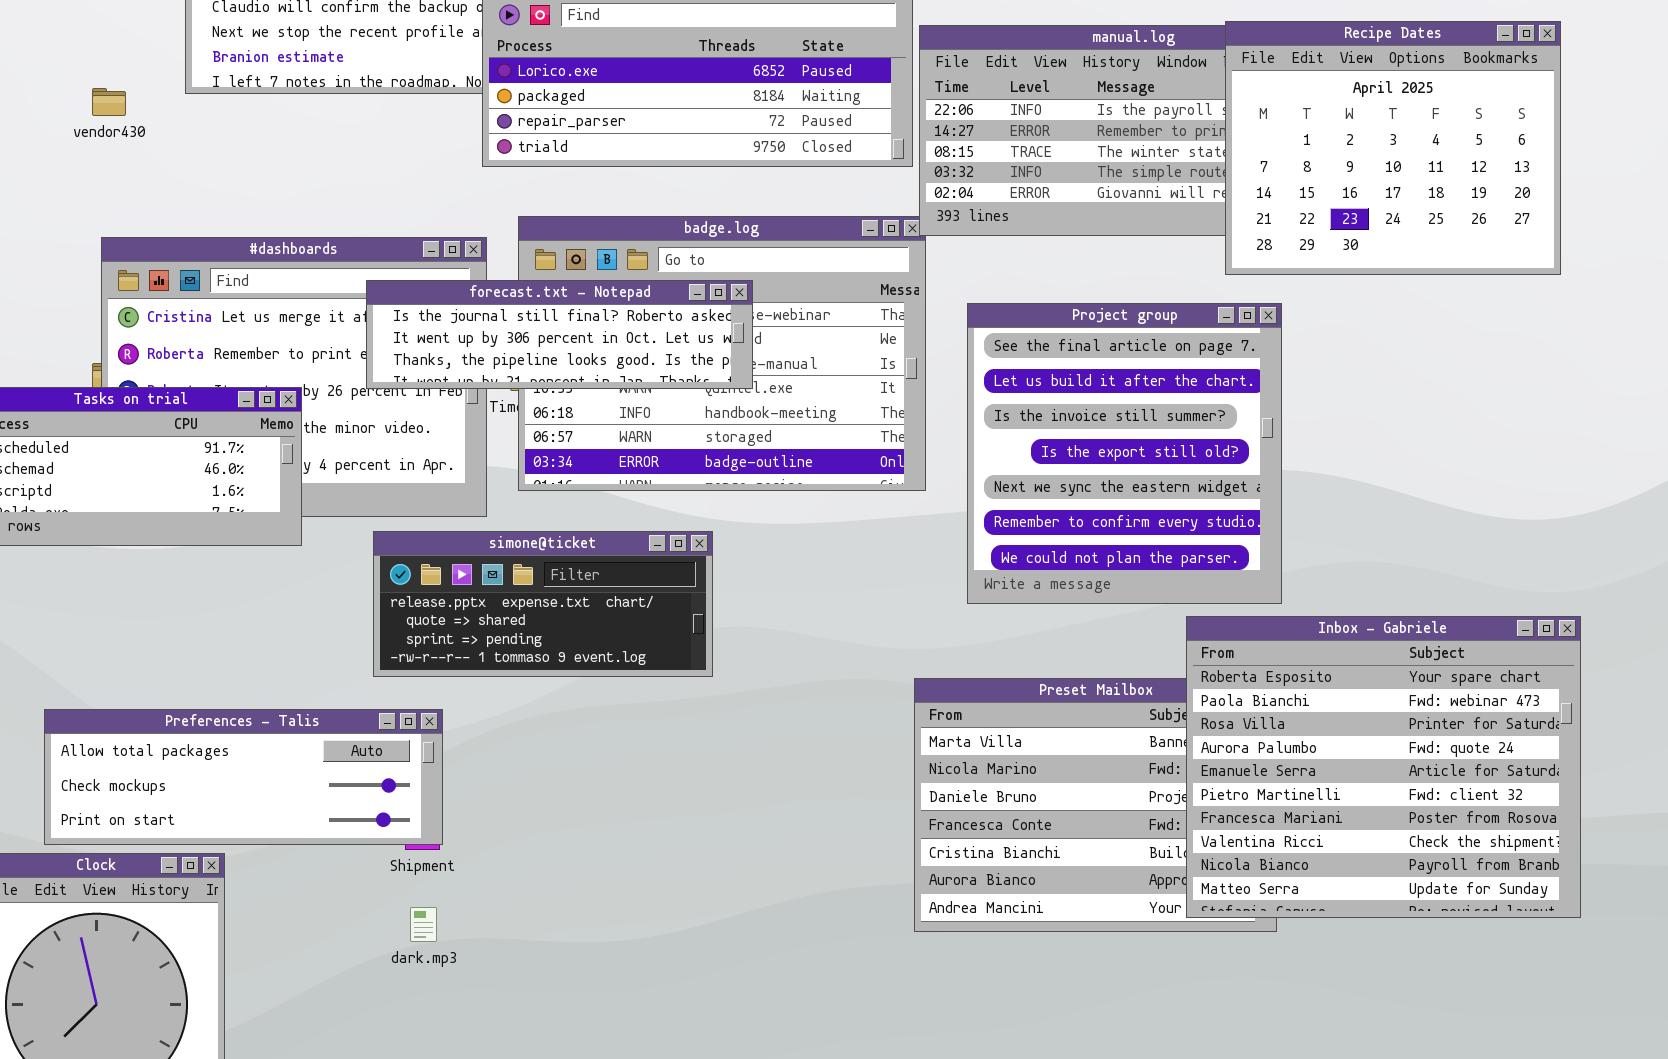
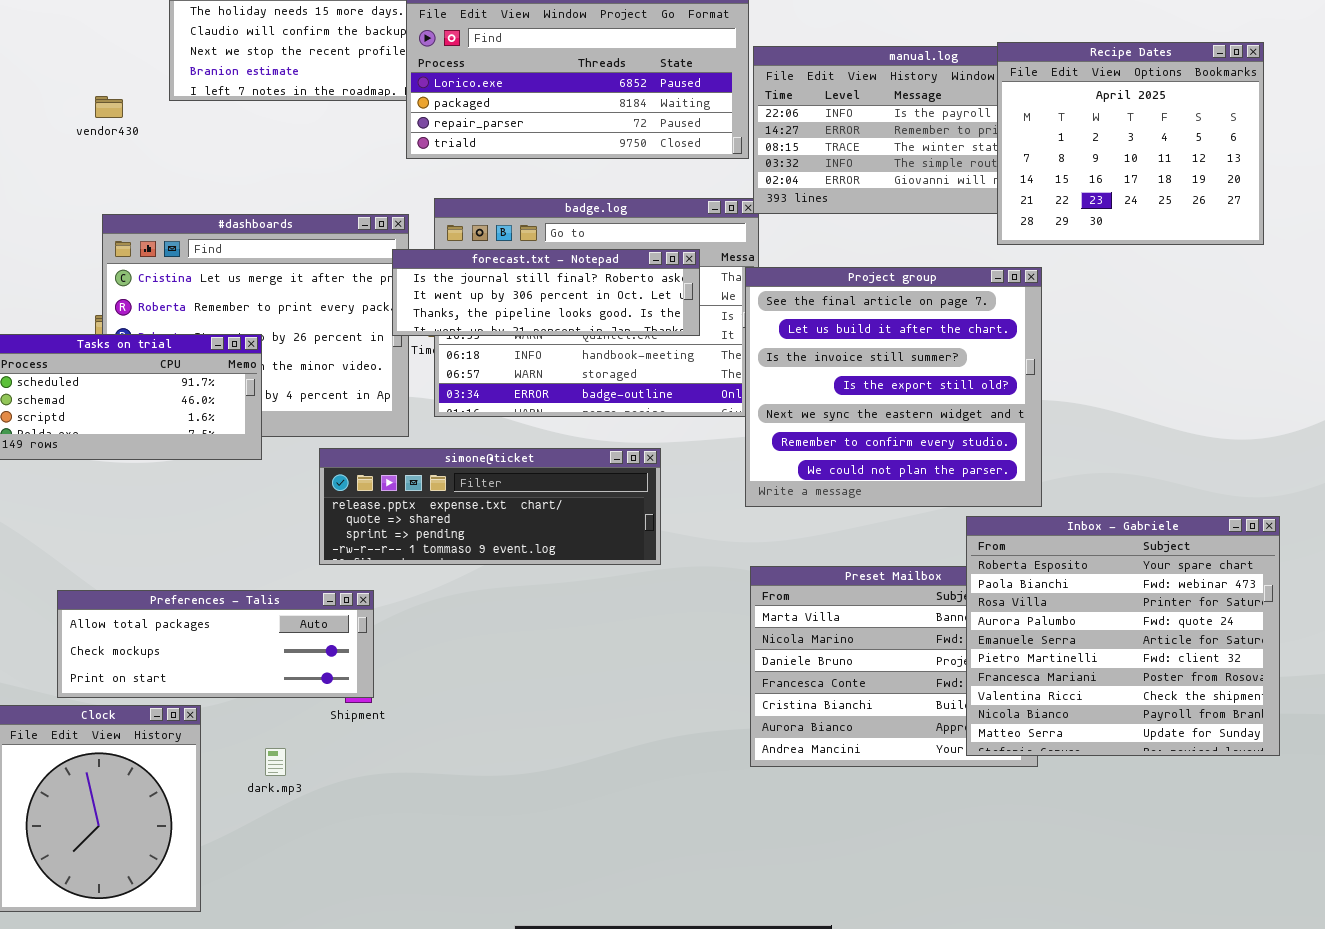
forecast.txt - Notepad: [366,280,753,389] -> [392,249,700,336], moved
Project group: [967,303,1282,604] -> [745,267,1042,507], resized
simone@ticket: [373,531,713,677] -> [319,448,661,565], resized
dark.mp3: [410,907,437,942] -> [265,748,286,776], moved

